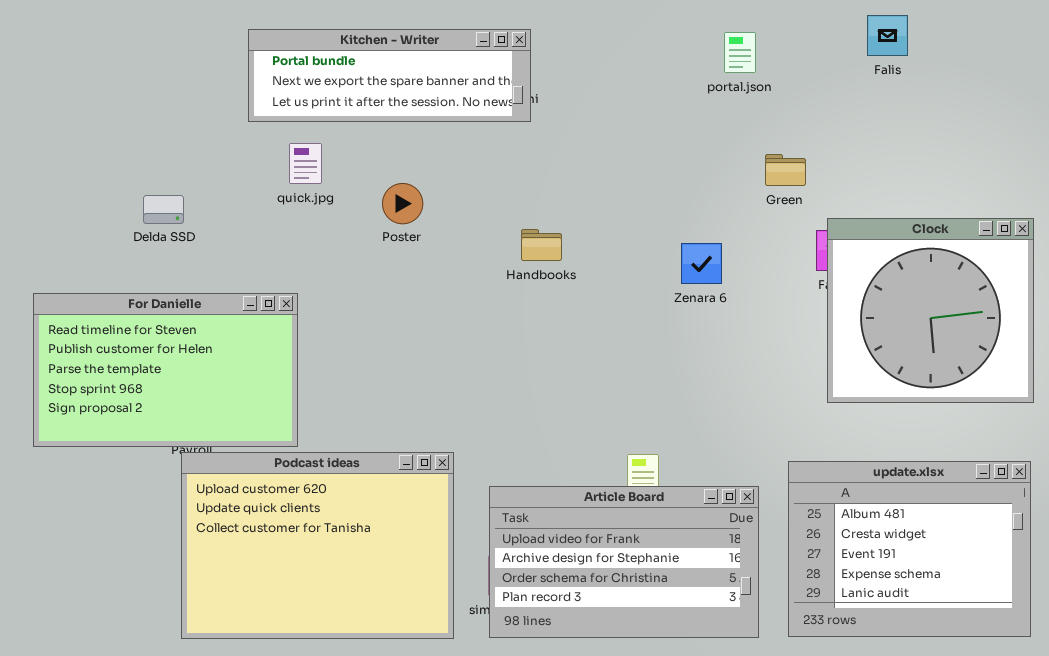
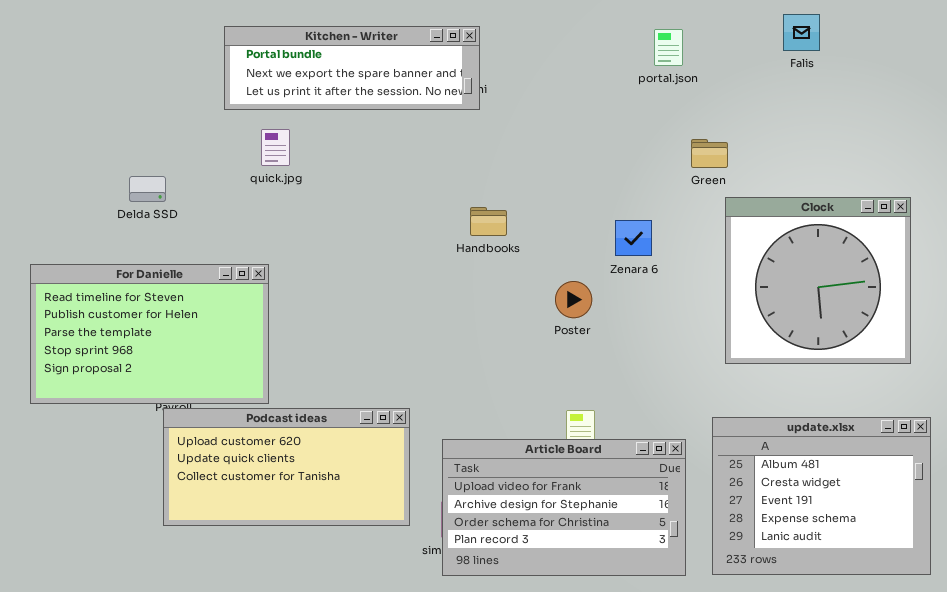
Poster: [382,183,423,224] -> [555,281,592,318], moved
Clock: [827,218,1034,403] -> [725,197,911,364], moved
Podcast ideas: [181,452,454,639] -> [163,408,410,526], resized

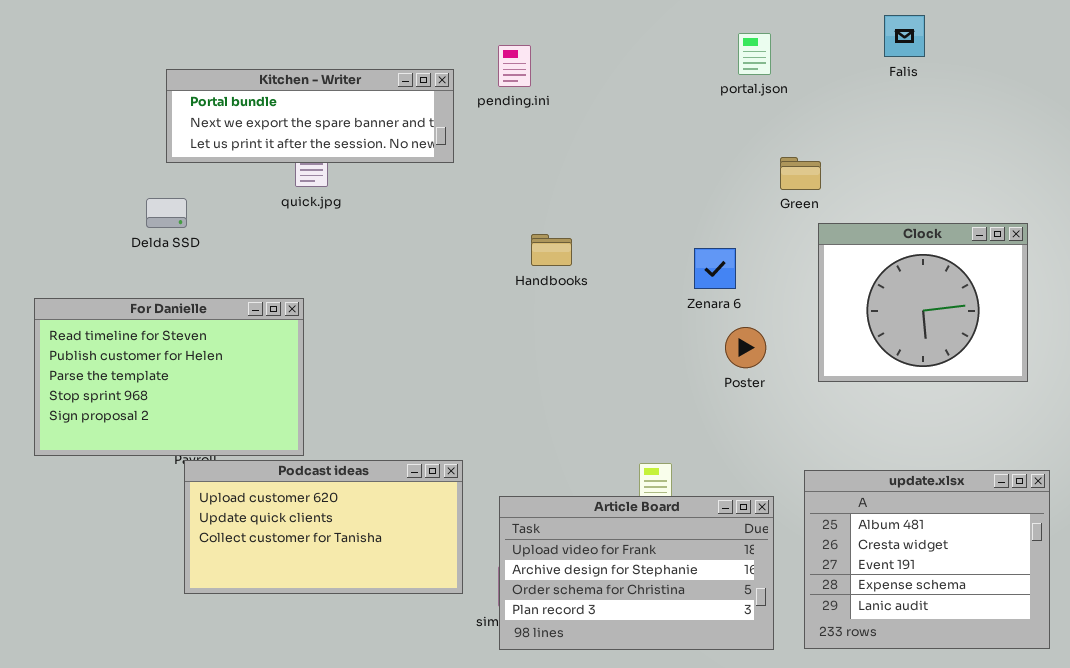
Kitchen - Writer: [224,26,480,110] -> [166,69,454,163], moved
Clock: [725,197,911,364] -> [818,223,1028,382], resized
Poster: [555,281,592,318] -> [725,327,766,368], moved

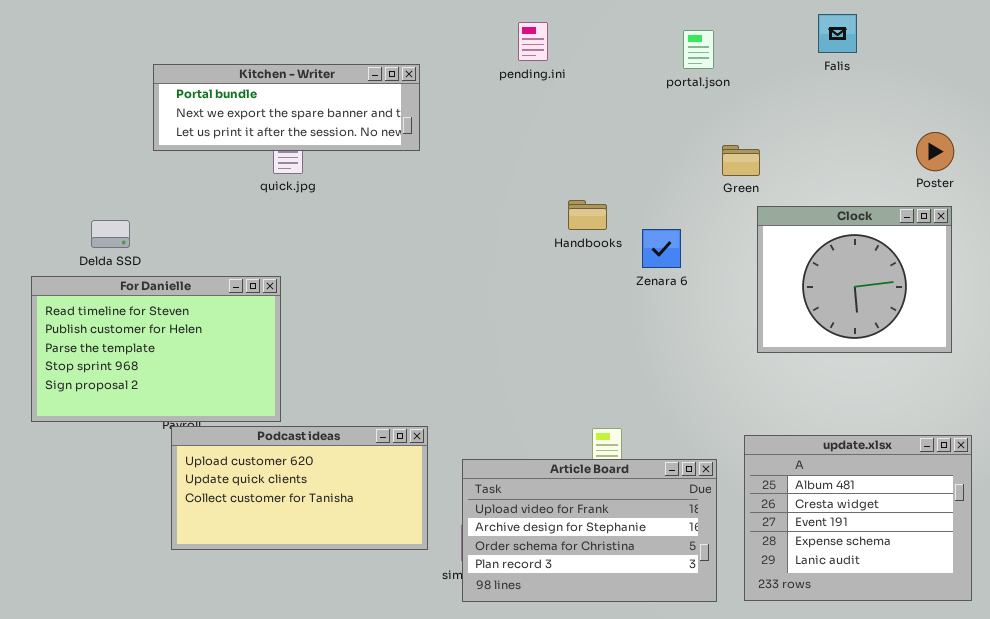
pending.ini: [498,45,531,87] -> [518,22,548,61], moved
Delda SSD: [146,198,187,228] -> [91,220,130,248], moved
Handbooks: [531,234,572,266] -> [568,200,607,230], moved
Poster: [725,327,766,368] -> [916,132,954,171], moved

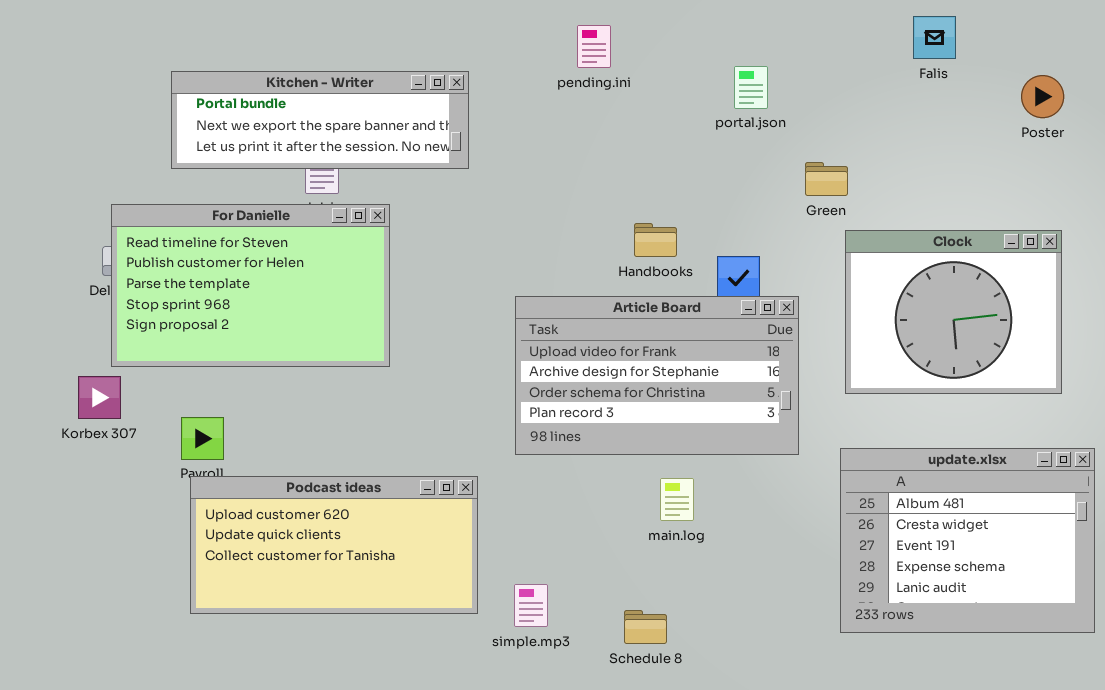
portal.json: [683,30,714,69] -> [734,66,768,109], moved
Poster: [916,132,954,171] -> [1021,75,1064,118], moved
For Danielle: [31,276,281,422] -> [111,204,390,367], moved
update.xlsx: [744,435,972,601] -> [840,448,1095,633], moved
Article Board: [462,459,717,602] -> [515,296,799,455], moved

